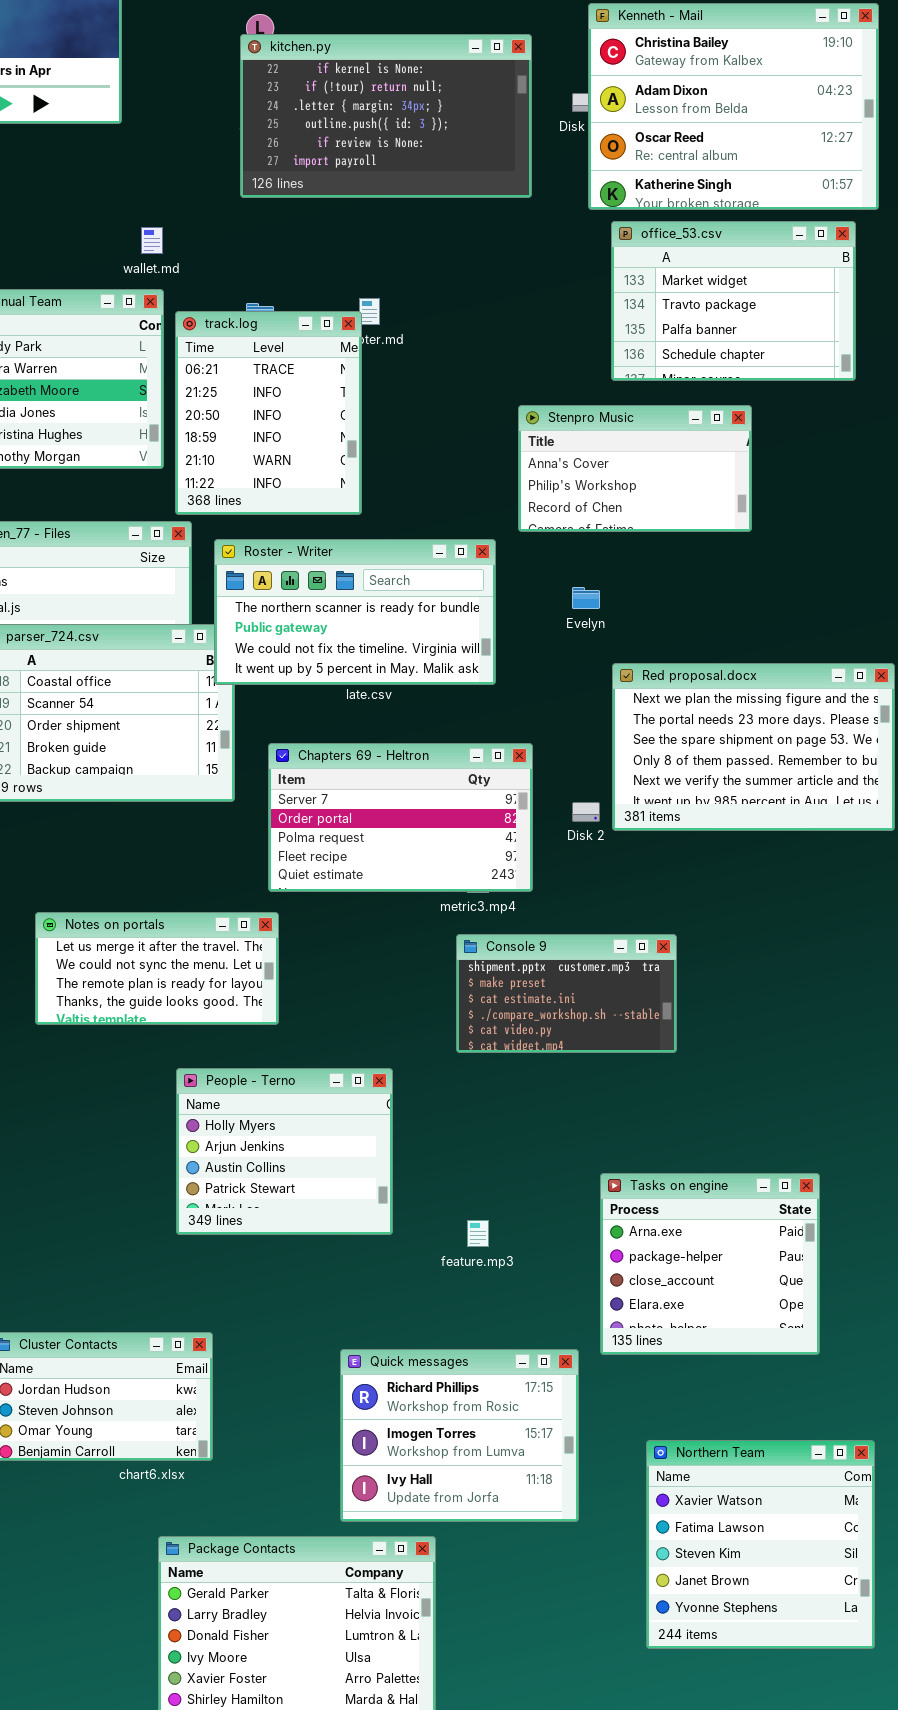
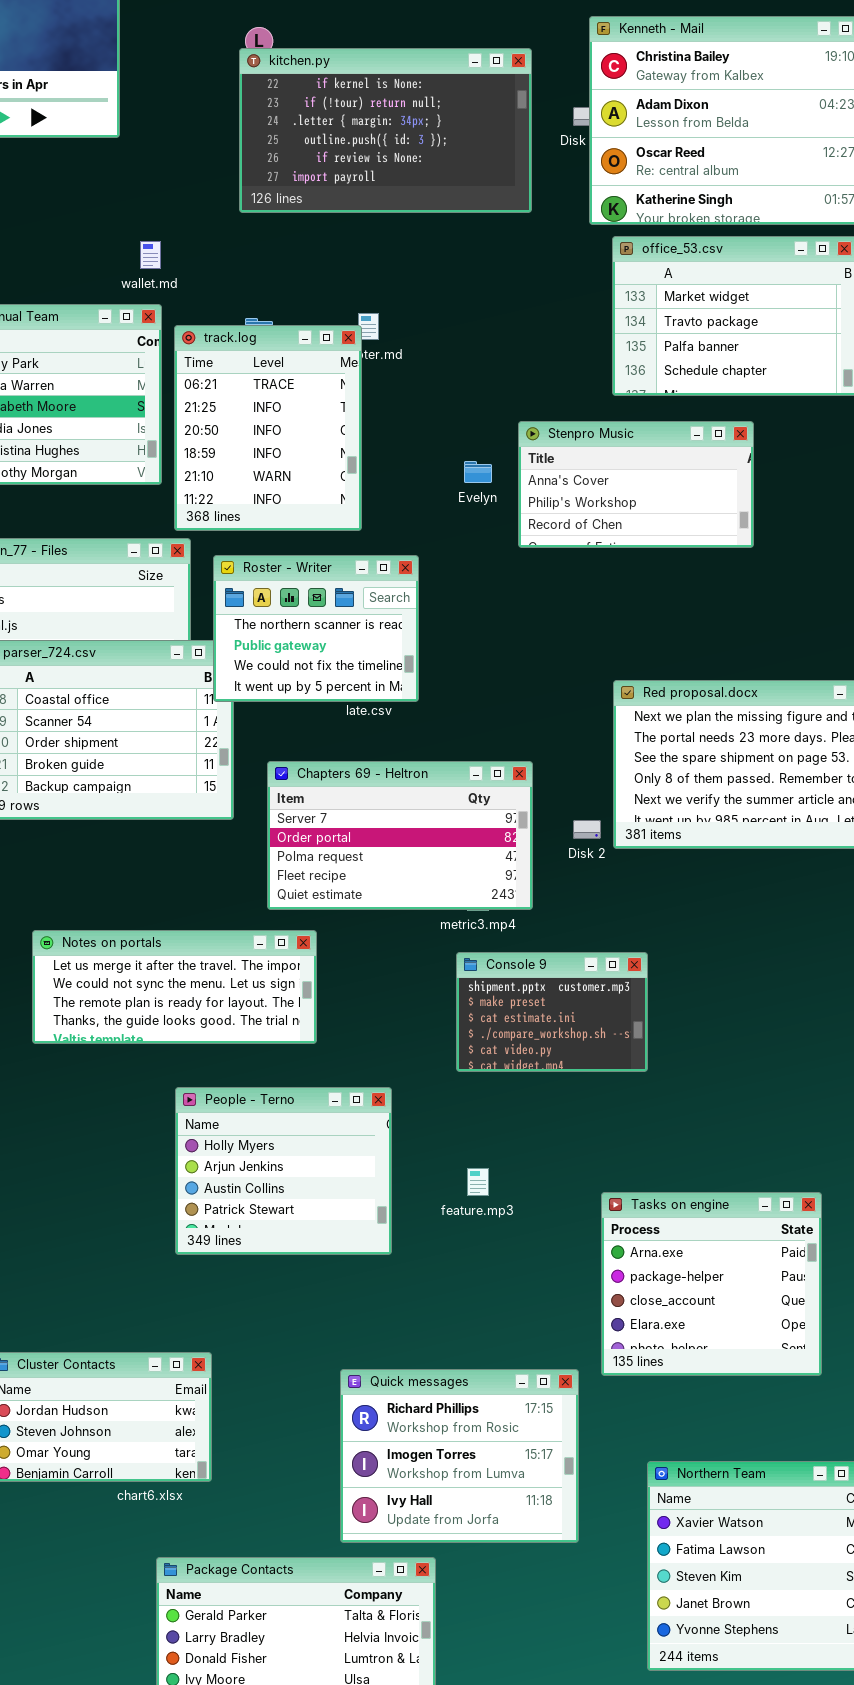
Roster - Writer: [214,539,496,685] -> [213,555,419,702], resized
Evelyn: [572,587,600,609] -> [464,461,492,483], moved
Notes on portals: [35,912,279,1025] -> [32,930,317,1044], resized
Console 9: [456,934,677,1053] -> [456,952,648,1072], resized
feature.mp3: [467,1220,489,1247] -> [467,1168,489,1196], moved

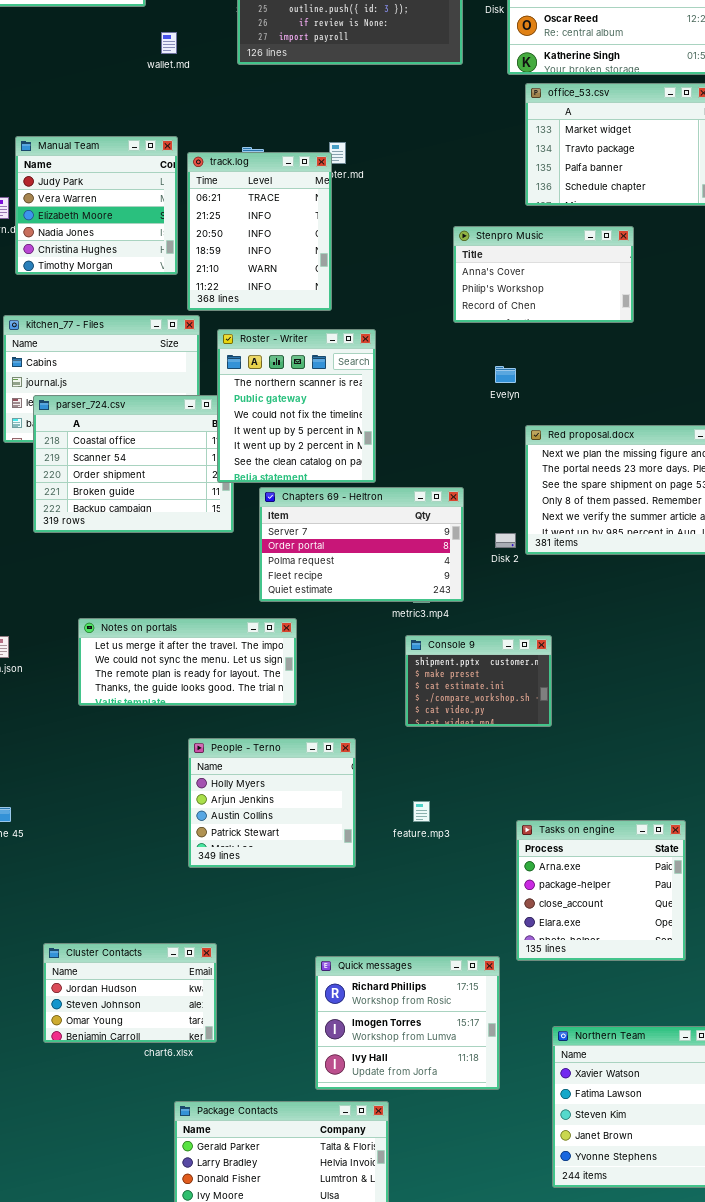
wallet.md: [140,241,161,269] -> [161,32,177,54], moved
Evelyn: [464,461,492,483] -> [495,366,516,383], moved
Roster - Writer: [213,555,419,702] -> [217,329,376,483], resized

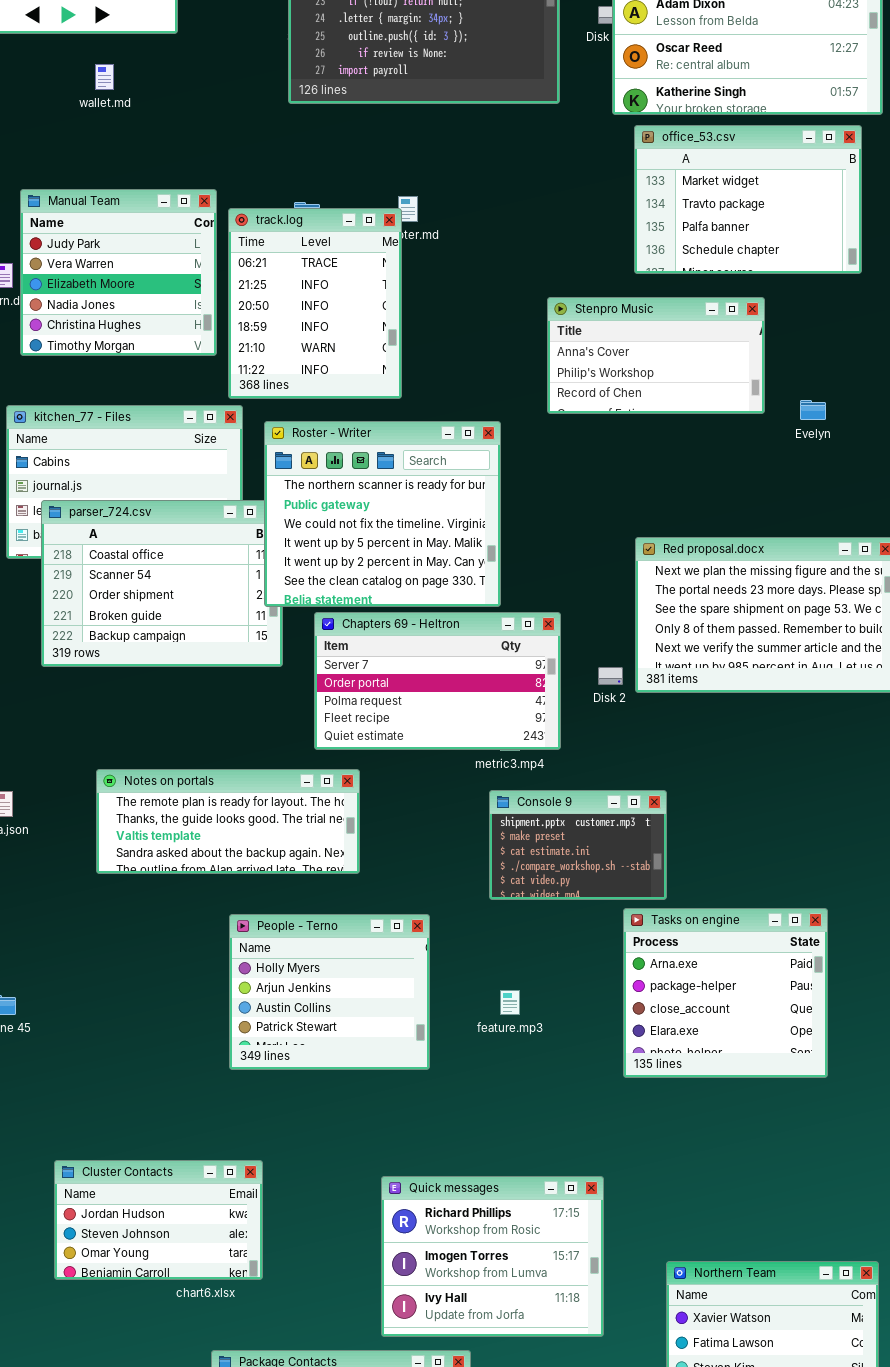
wallet.md: [161,32,177,54] -> [95,64,114,90], moved
Roster - Writer: [217,329,376,483] -> [264,421,501,607], resized
Evelyn: [495,366,516,383] -> [800,400,826,420], moved
Notes on portals: [78,618,297,706] -> [96,769,360,874], scrolled down 2 rows
Tasks on engine: [516,820,686,961] -> [623,908,828,1078], moved

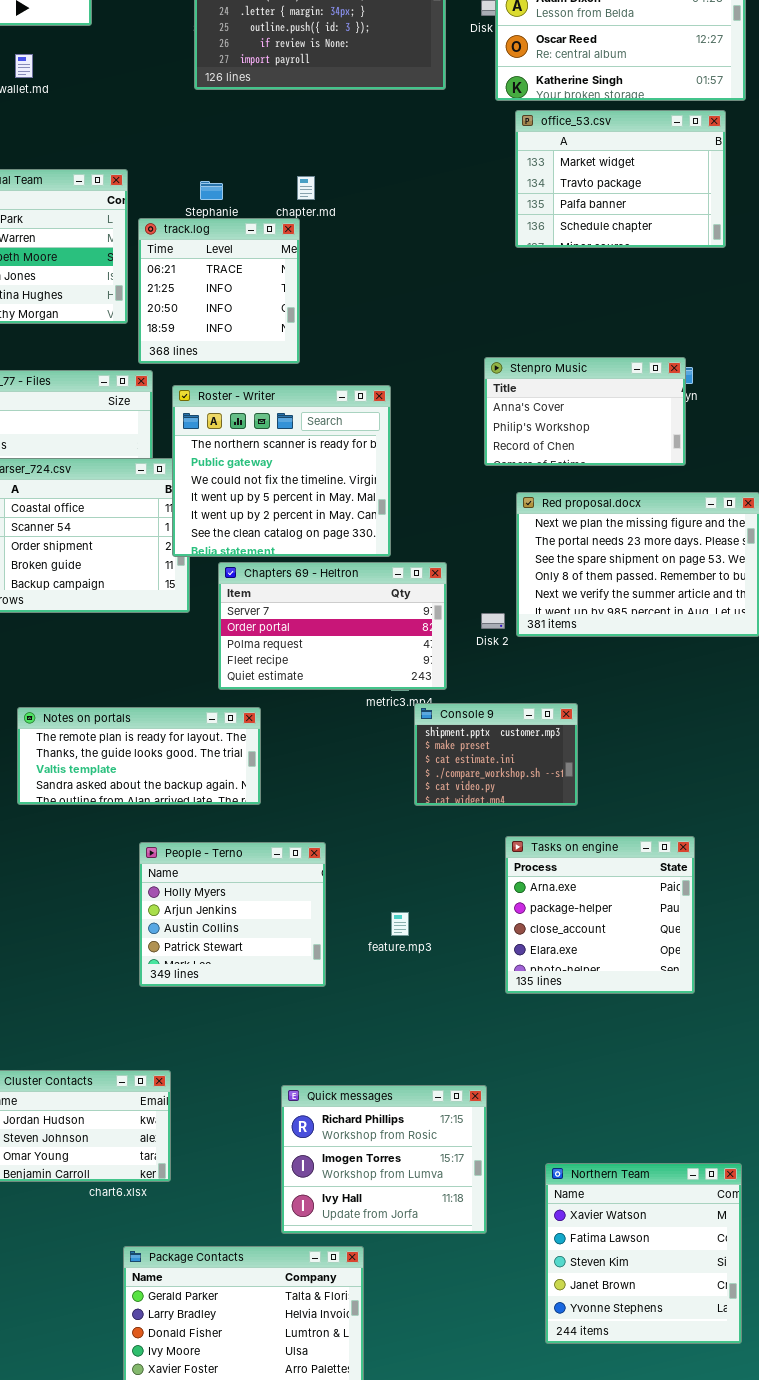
track.log: [228,208,402,399] -> [138,218,300,364], resized
Stenpro Music: [547,297,765,414] -> [484,357,686,466], moved
Console 9: [489,790,667,900] -> [414,703,578,806], moved

